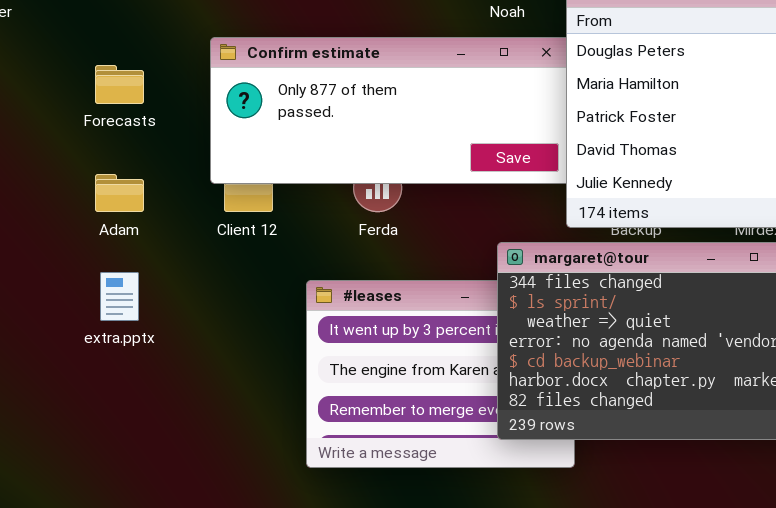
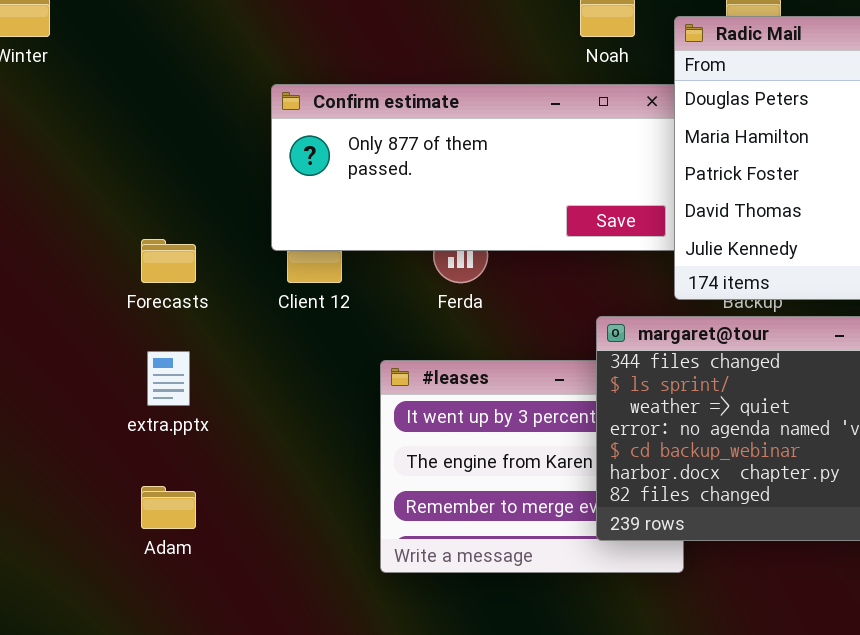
Forecasts: [95,65,144,104] -> [141,239,196,283], moved
Adam: [95,174,144,212] -> [141,486,196,529], moved

